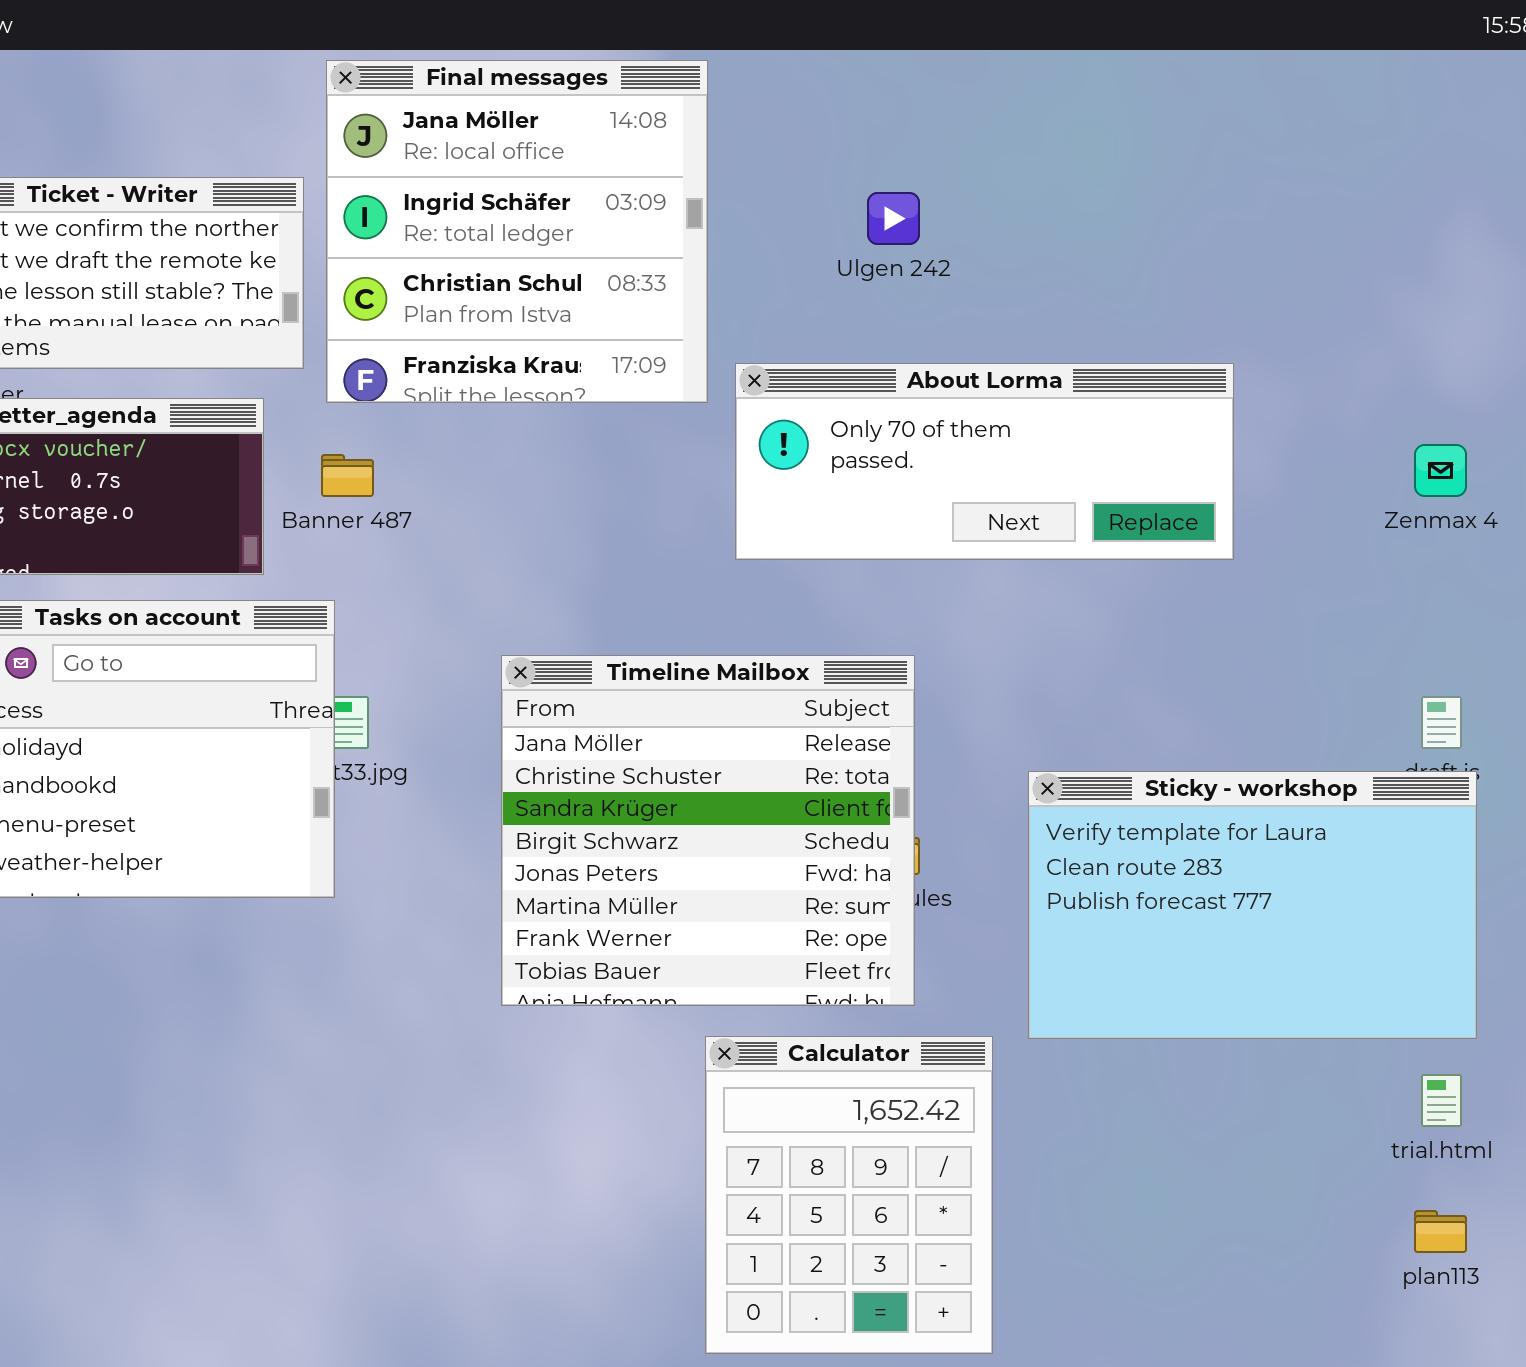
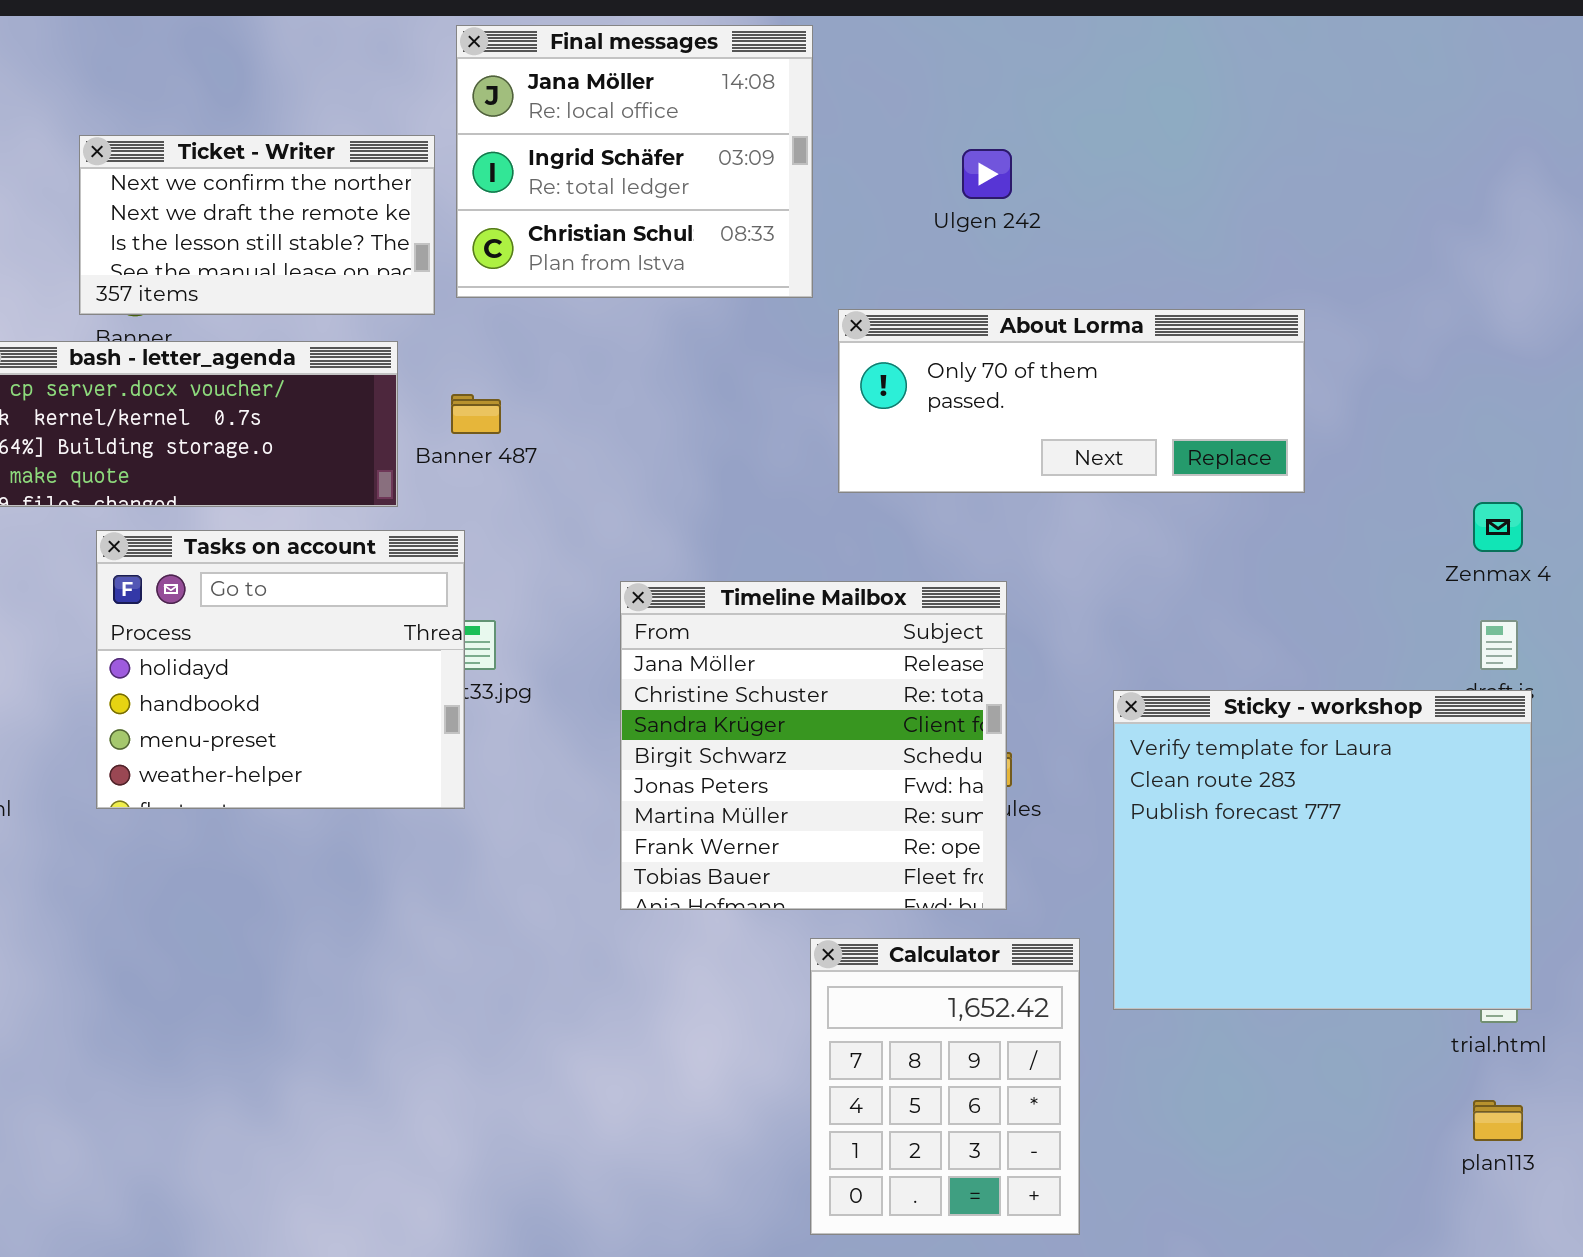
Final messages: [326,60,708,403] -> [456,25,813,298], resized
Zenmax 4: [1414,444,1467,497] -> [1473,502,1523,552], moved
Sticky - workshop: [1028,771,1477,1039] -> [1113,690,1532,1010], resized

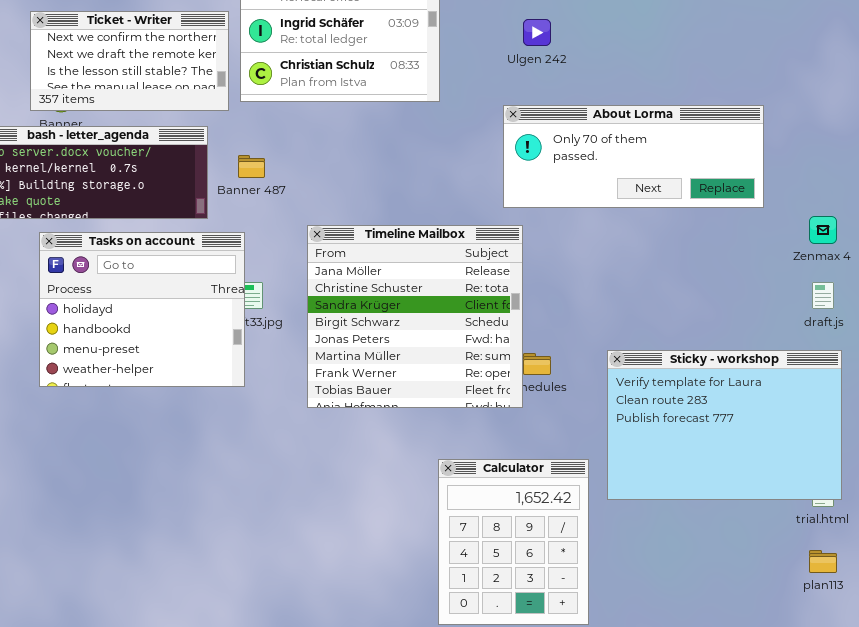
About Lorma: [838,309,1305,493] -> [503,105,764,208], moved
Timeline Mailbox: [620,581,1007,910] -> [307,225,523,408], moved
Sticky - workshop: [1113,690,1532,1010] -> [607,350,842,500], resized

